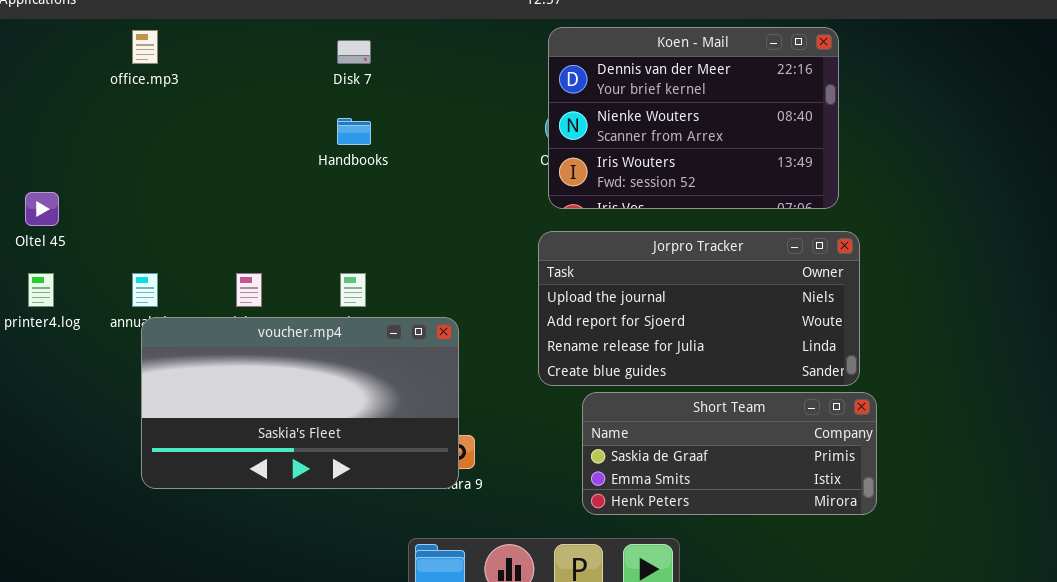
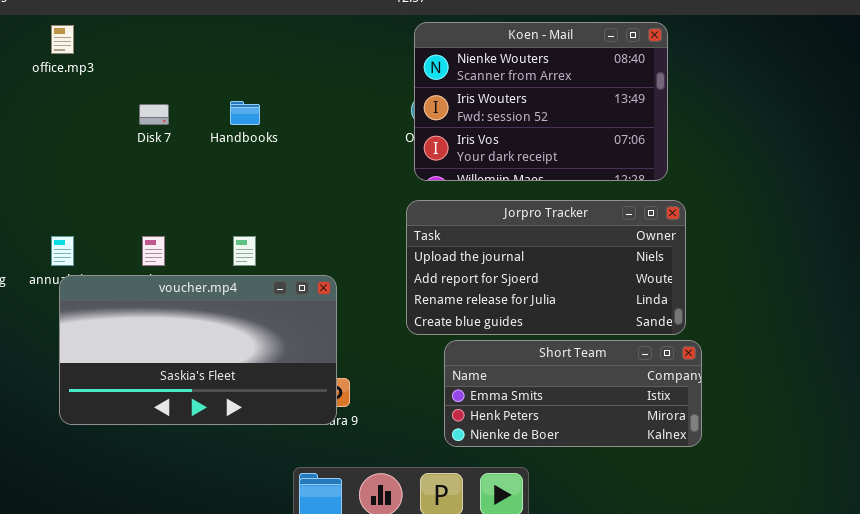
Koen - Mail: [548,27,839,209] -> [414,22,668,181], scrolled down 1 row
Disk 7: [337,40,371,64] -> [139,104,169,125], moved
Short Team: [582,392,877,515] -> [444,340,702,447], scrolled down 1 row

